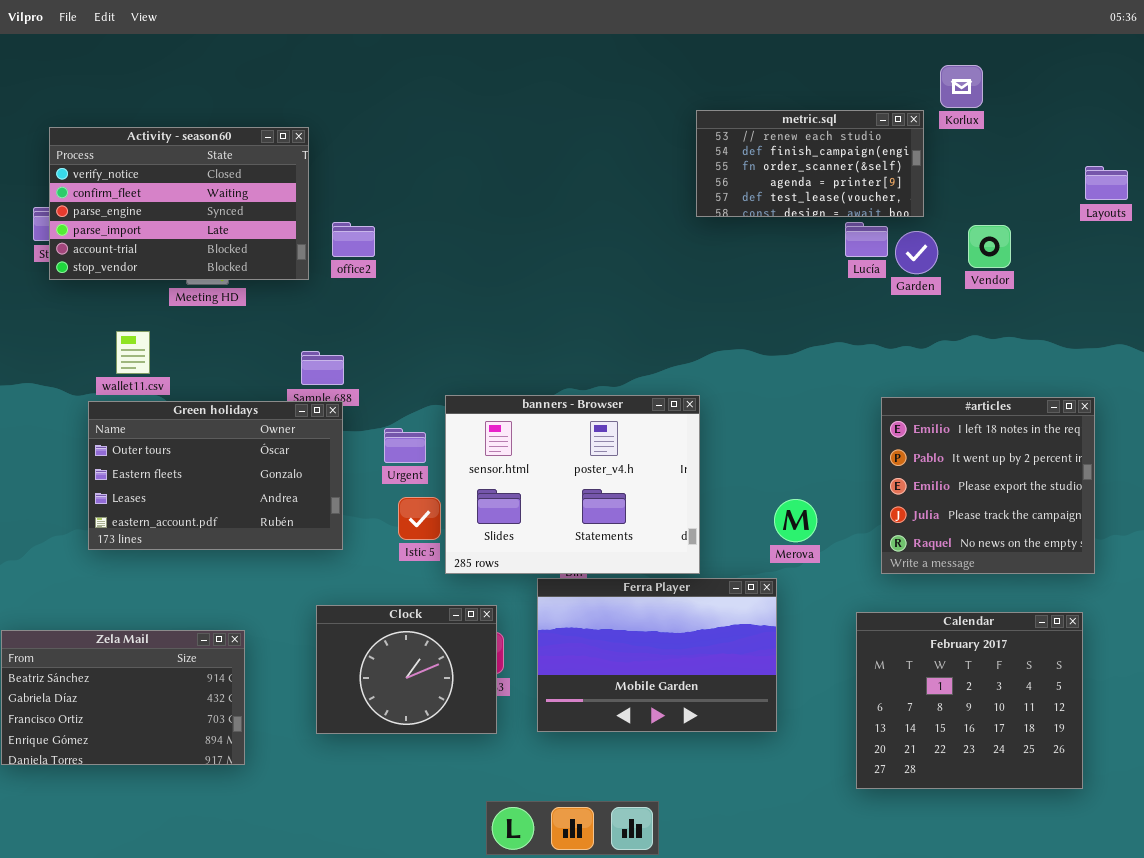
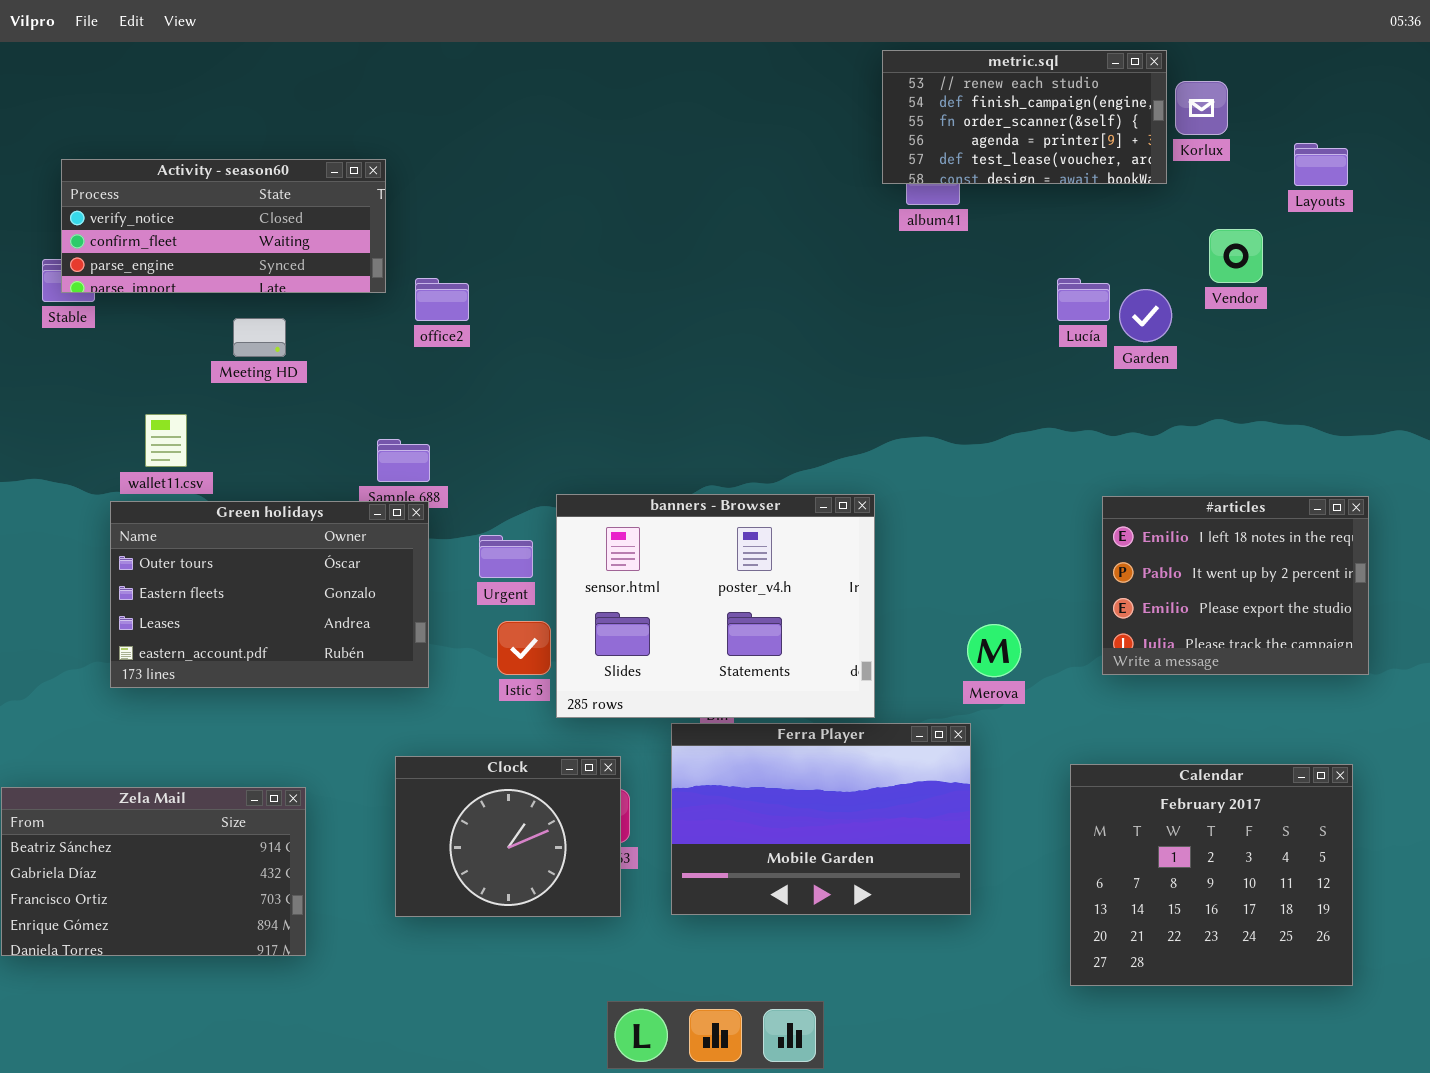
metric.sql: [696,110,924,217] -> [882,50,1167,184], moved
Activity - season60: [49,127,309,280] -> [61,159,386,293], resized
Layouts: [1085,166,1128,200] -> [1294,143,1348,186], moved
Vendor: [968,225,1011,268] -> [1209,229,1263,283], moved
#articles: [881,397,1095,574] -> [1102,496,1369,675], resized

